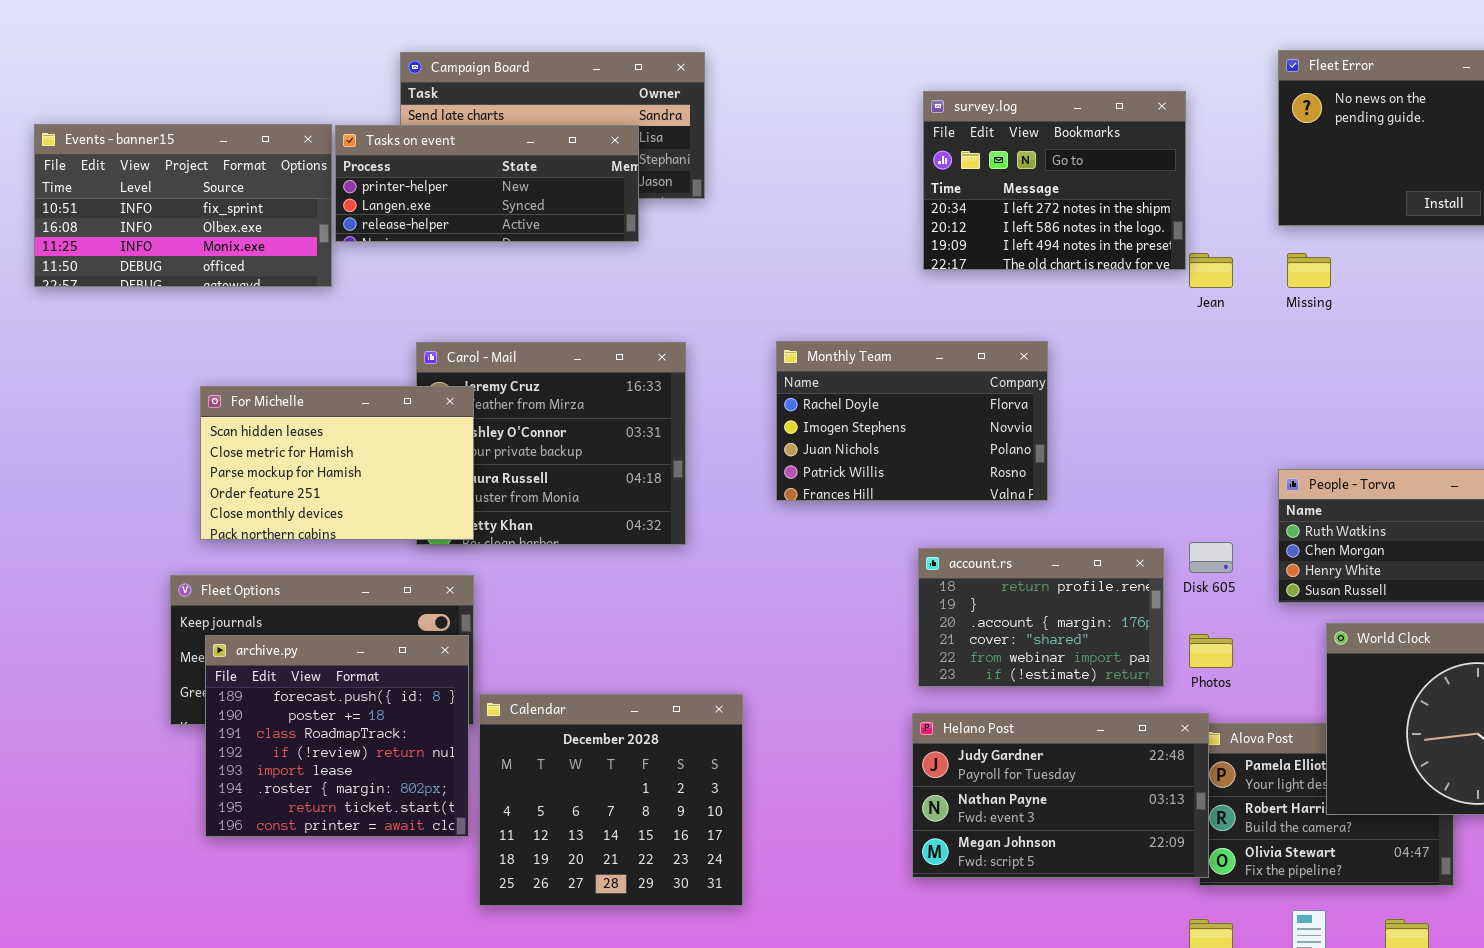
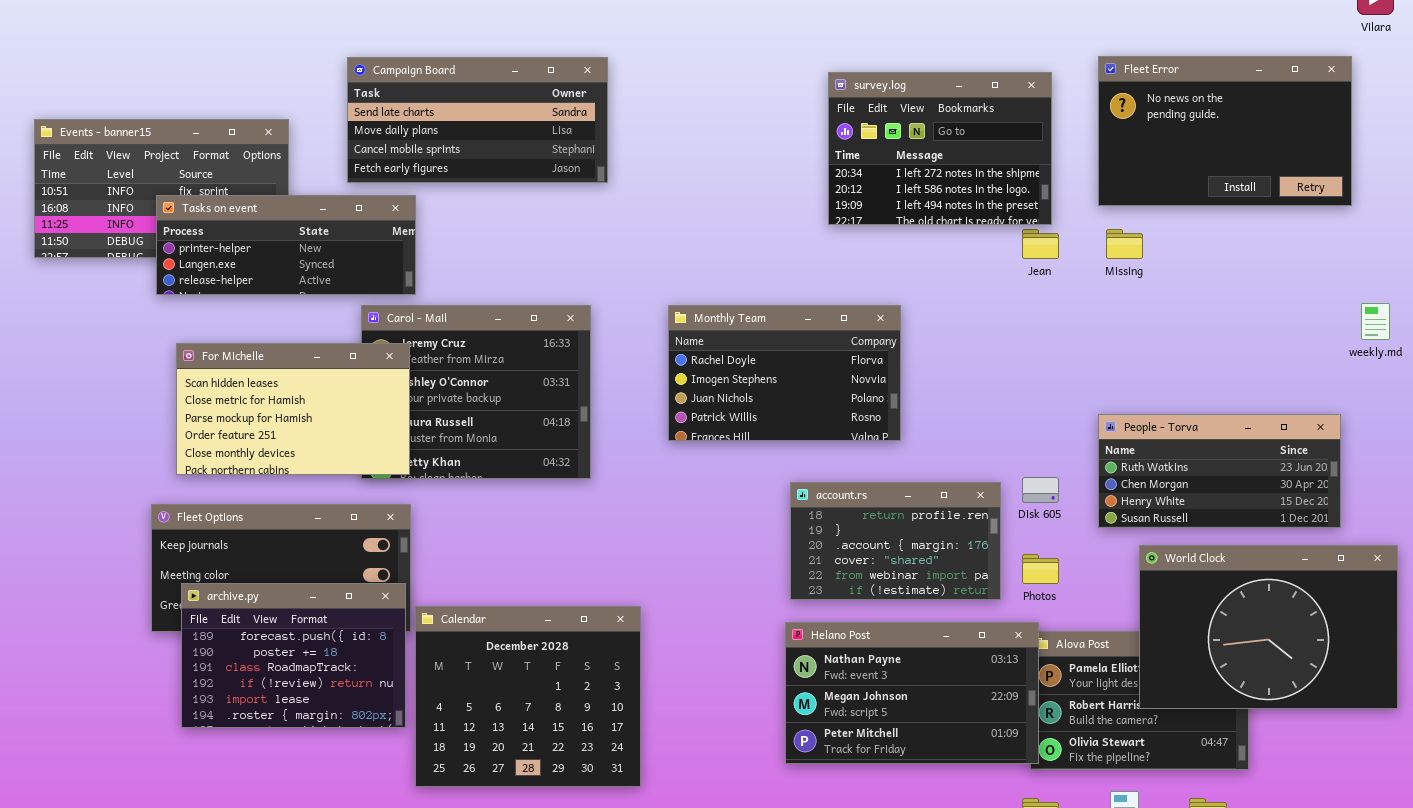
survey.log: [923,91,1186,270] -> [828,72,1052,225], moved
Tasks on event: [335,125,639,242] -> [156,195,416,295], moved
archive.py: [205,635,469,837] -> [181,583,406,728], resized
Helano Post: [912,713,1209,878] -> [785,622,1039,764], scrolled down 1 row

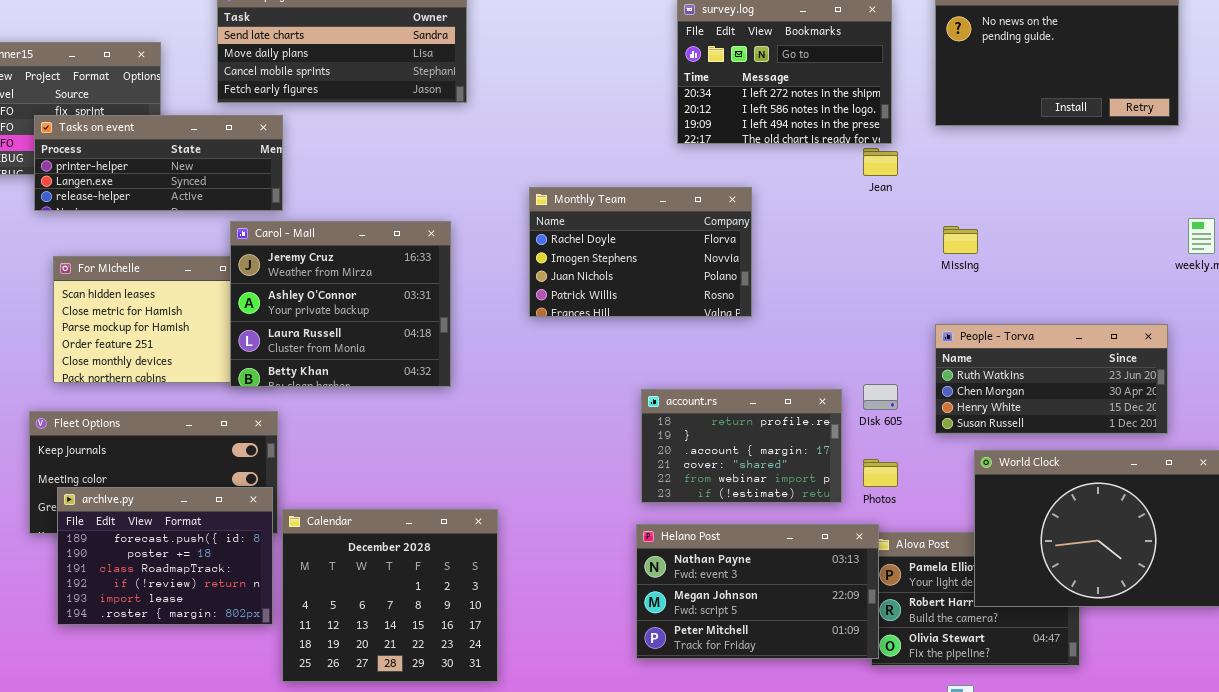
Missing: [1106,229,1143,259] -> [943,226,978,254], moved
Monthly Team: [668,305,901,441] -> [529,187,752,317], moved
Carol - Mail: [361,305,591,479] -> [230,221,451,387], raised

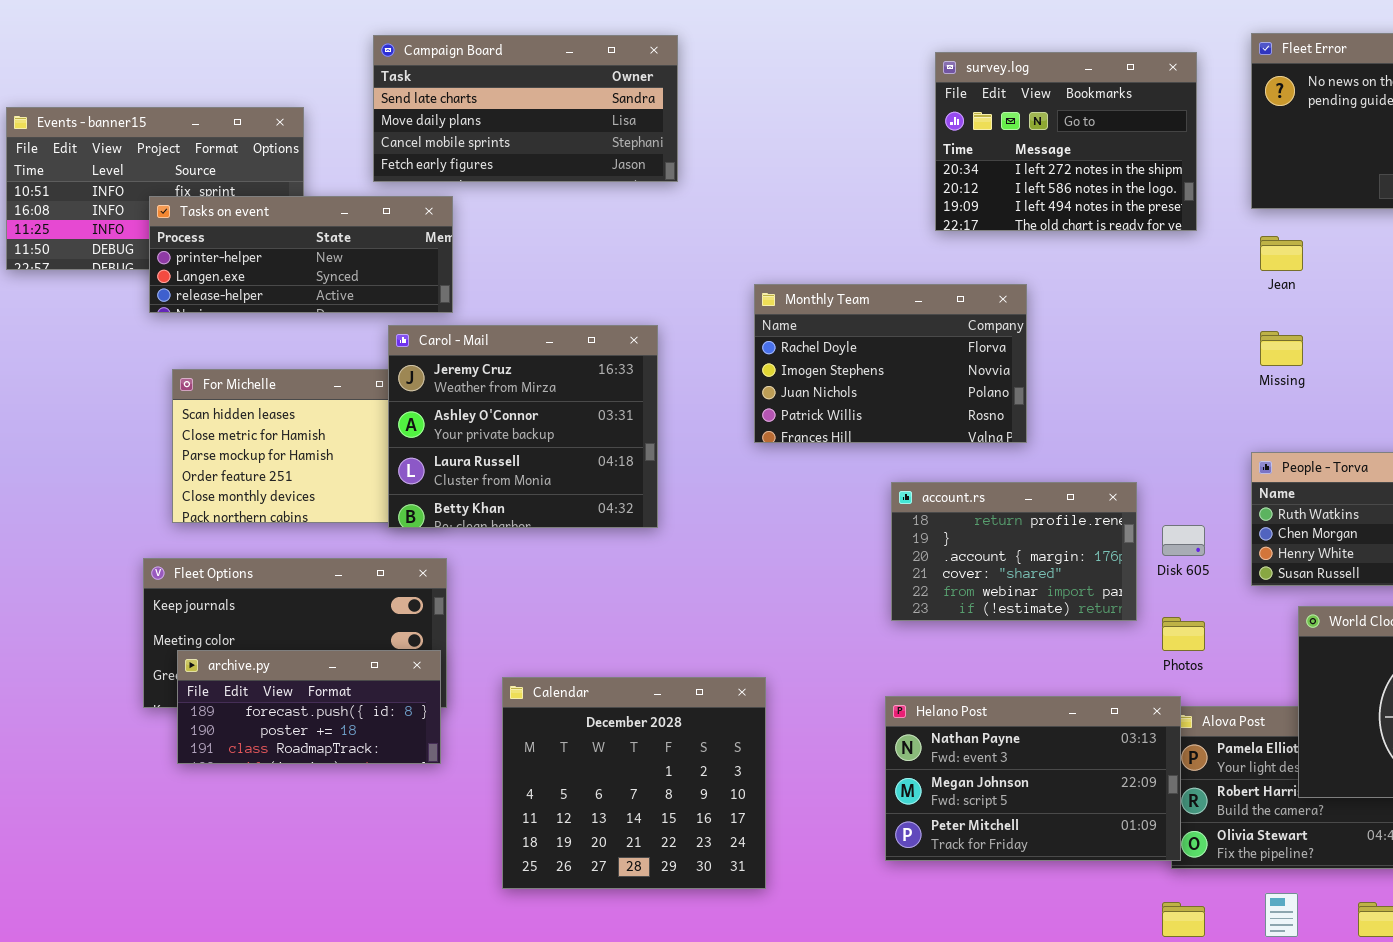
Jean: [863,148,898,176] -> [1260,236,1303,271], moved
account.rs: [641,389,842,503] -> [891,482,1137,621], moved
archive.py: [57,487,273,625] -> [177,650,441,764], resized
Calendar: [282,509,498,682] -> [502,677,766,889], moved

